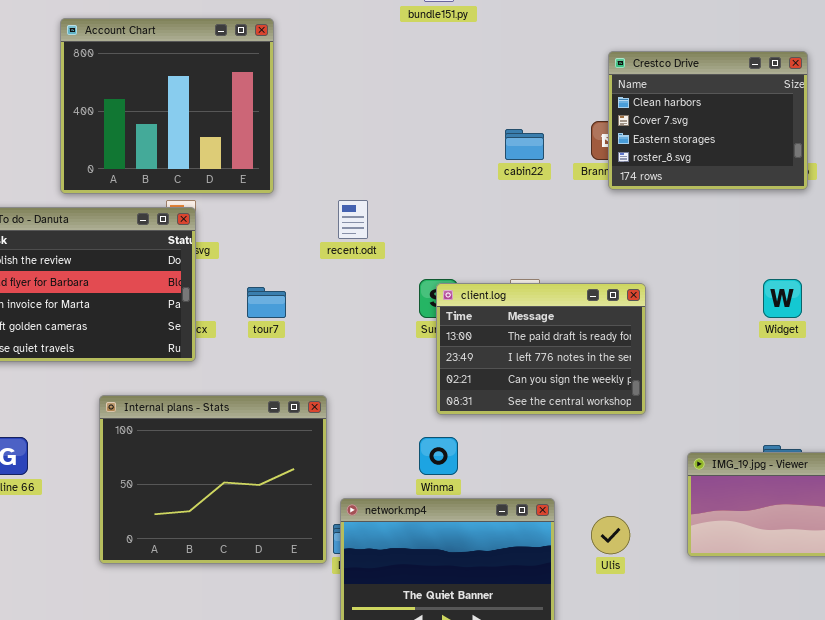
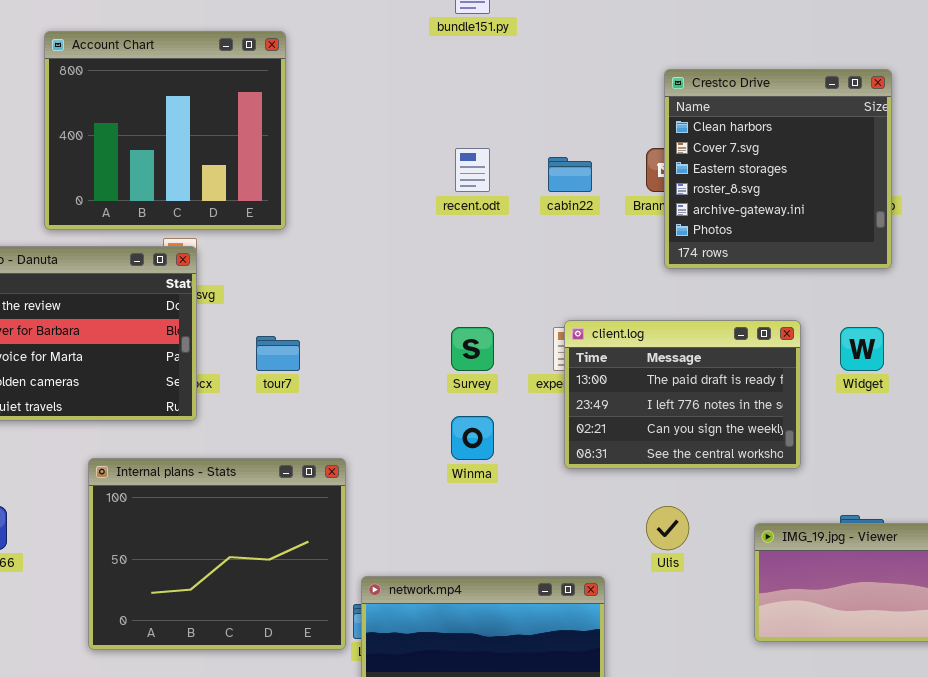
Crestco Drive: [608,51,808,190] -> [664,69,892,269], resized
recent.odt: [338,200,368,239] -> [455,148,490,192], moved
client.log: [436,283,646,415] -> [564,320,801,469], moved
Winma: [419,437,458,475] -> [451,416,494,460], moved
Ulis: [591,516,630,554] -> [646,506,689,550], moved

